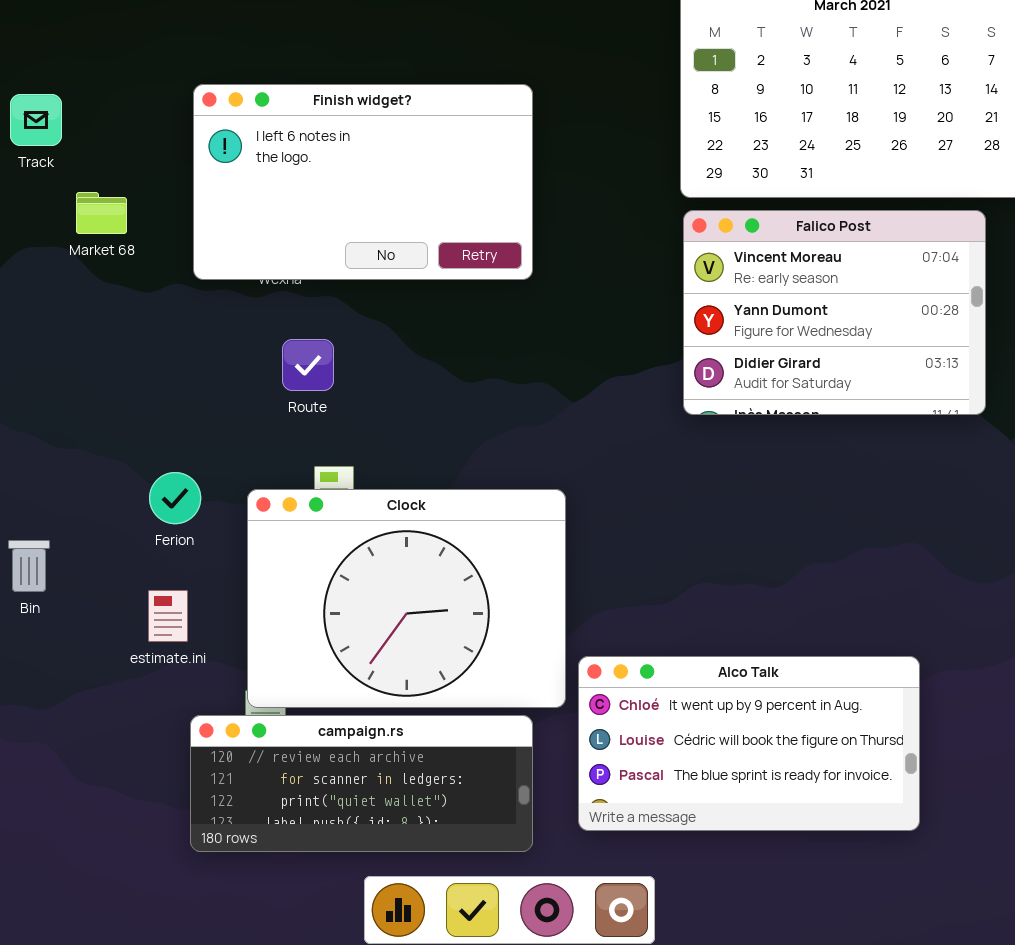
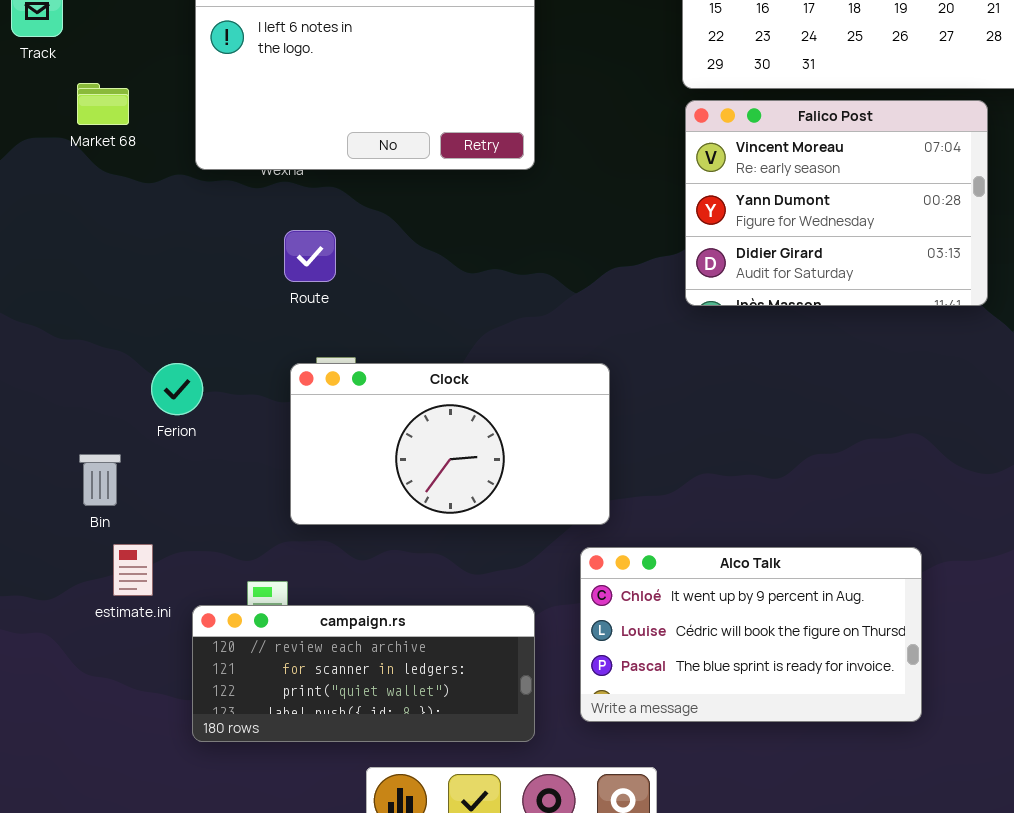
Clock: [247,489,566,708] -> [290,363,610,525], moved, resized
Bin: [8,540,50,592] -> [79,454,121,506], moved
estimate.ini: [148,590,188,642] -> [113,544,153,596], moved

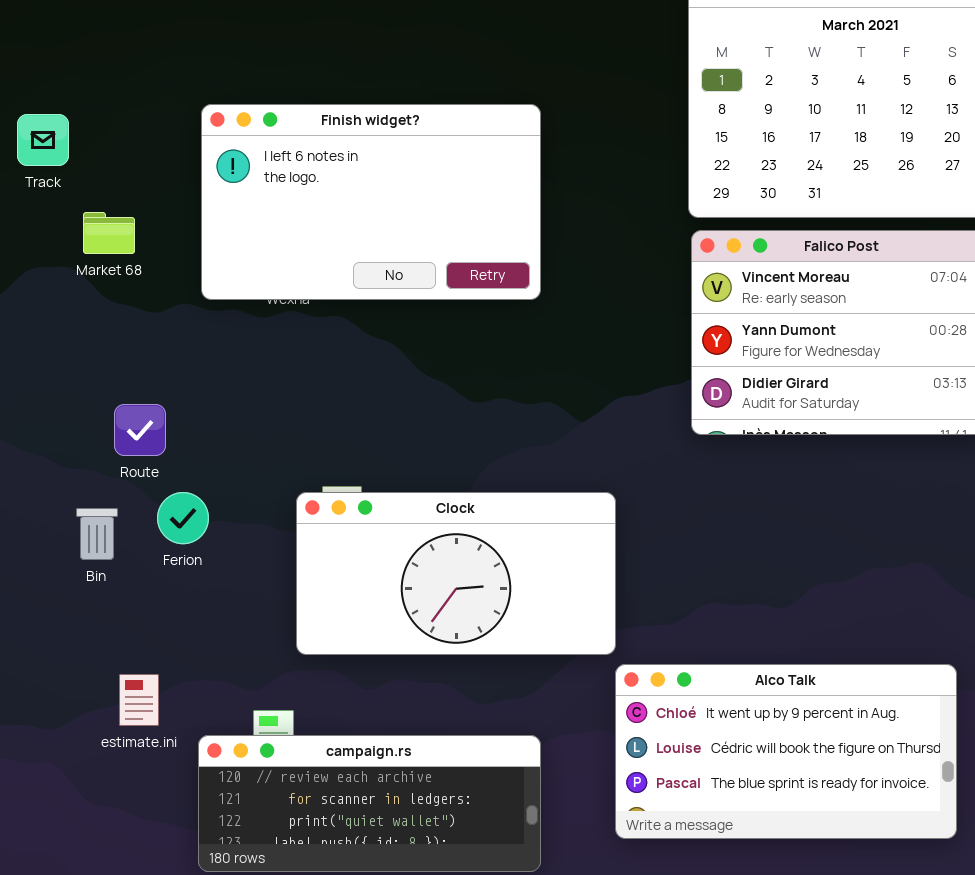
Route: [284,230,336,282] -> [114,404,166,456], moved
Bin: [79,454,121,506] -> [76,508,118,560], moved
Alco Talk: [580,547,922,722] -> [615,664,957,839], moved

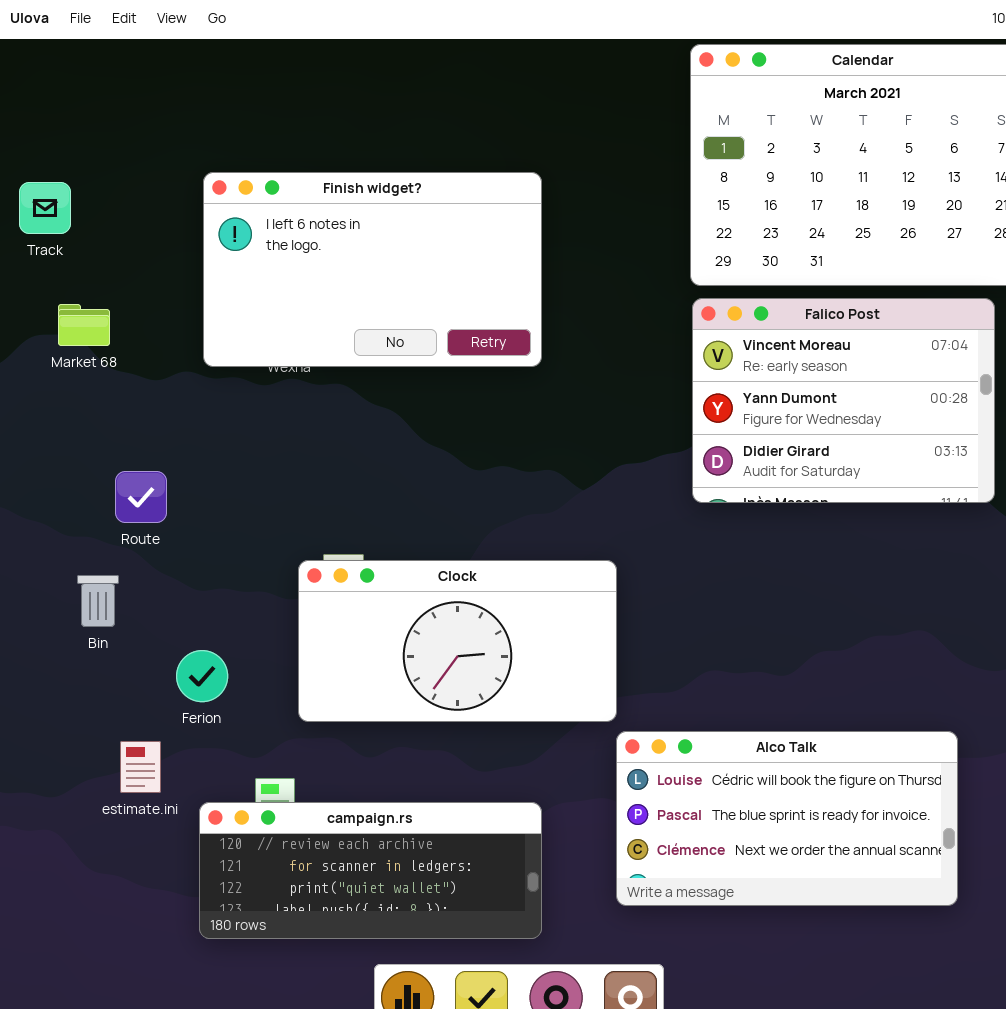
Market 68: [83,212,135,254] -> [58,304,110,346], moved
Ferion: [157,492,209,544] -> [176,650,228,702], moved
Alco Talk: [615,664,957,839] -> [616,731,958,906], scrolled down 1 row

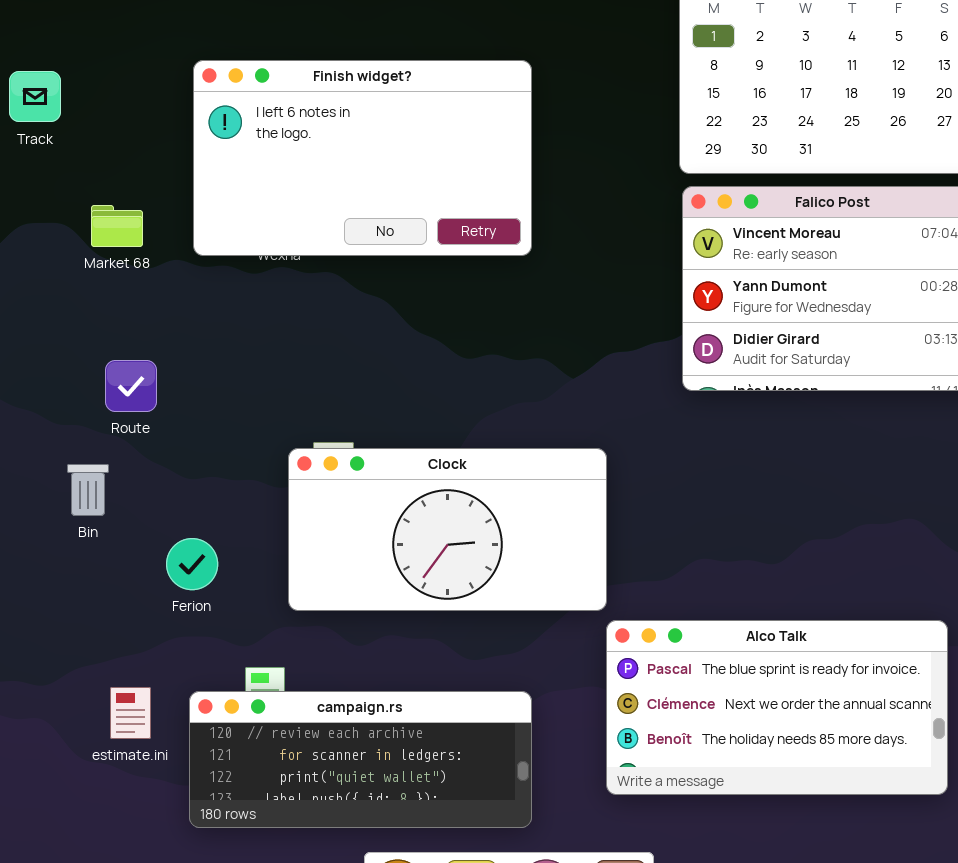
Market 68: [58,304,110,346] -> [91,205,143,247], moved
Alco Talk: [616,731,958,906] -> [606,620,948,795], scrolled down 1 row
estimate.ini: [120,741,161,793] -> [110,687,151,739], moved

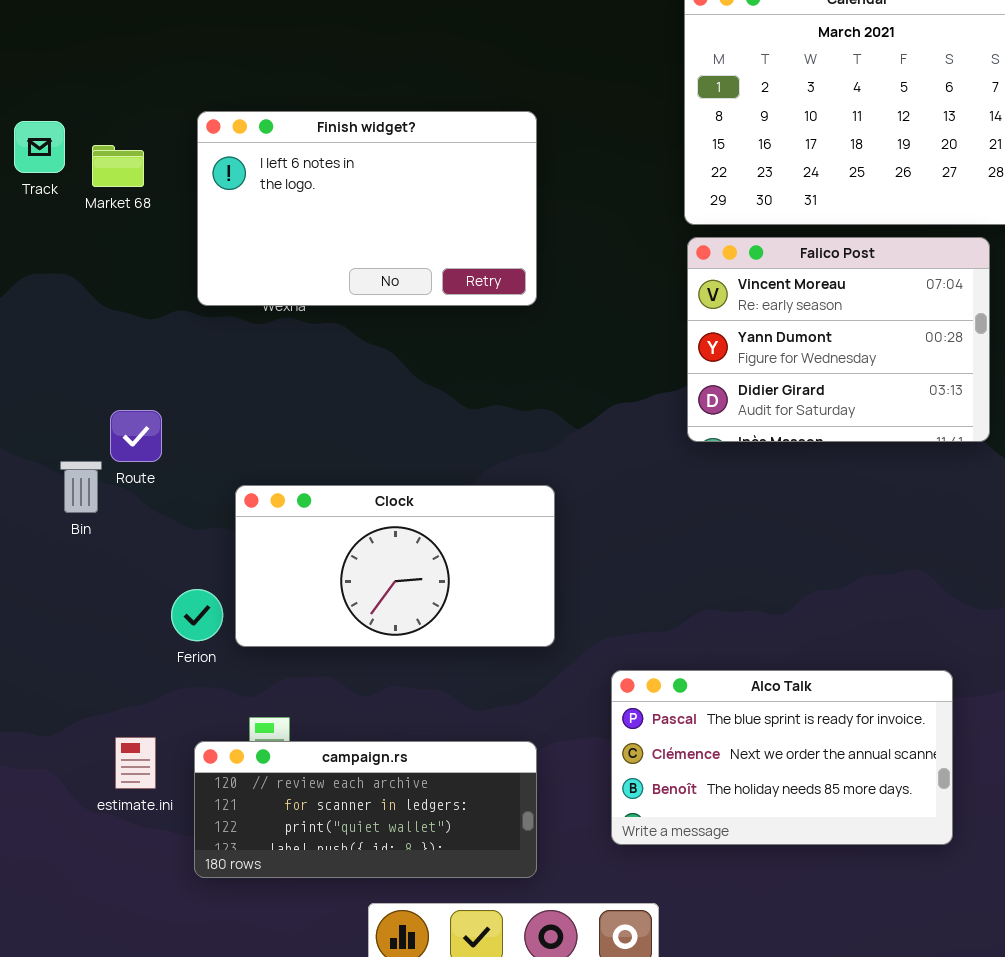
Market 68: [91,205,143,247] -> [92,145,144,187], moved
Clock: [288,448,607,611] -> [235,485,555,647], moved
Bin: [67,464,109,516] -> [60,461,102,513], moved

